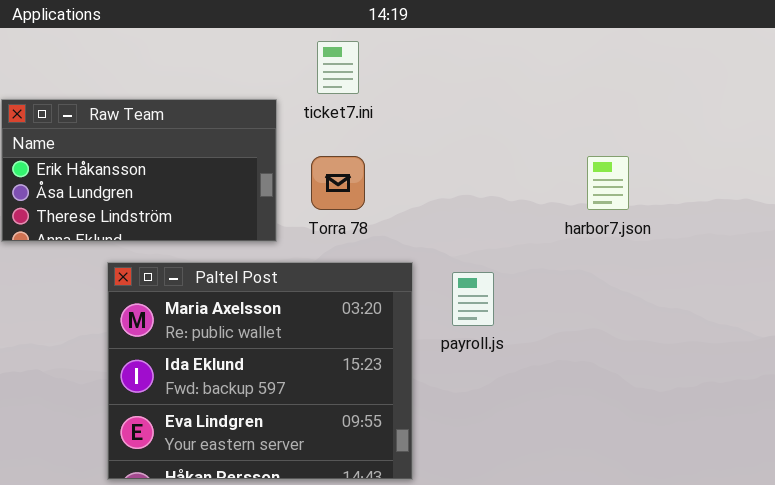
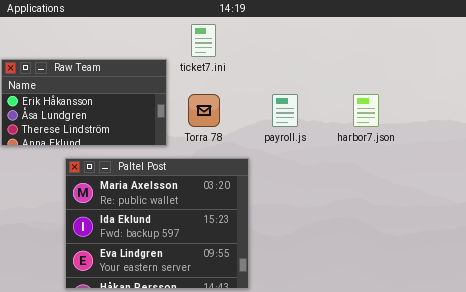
payroll.js: [452,272,494,326] -> [272,94,298,127], moved

